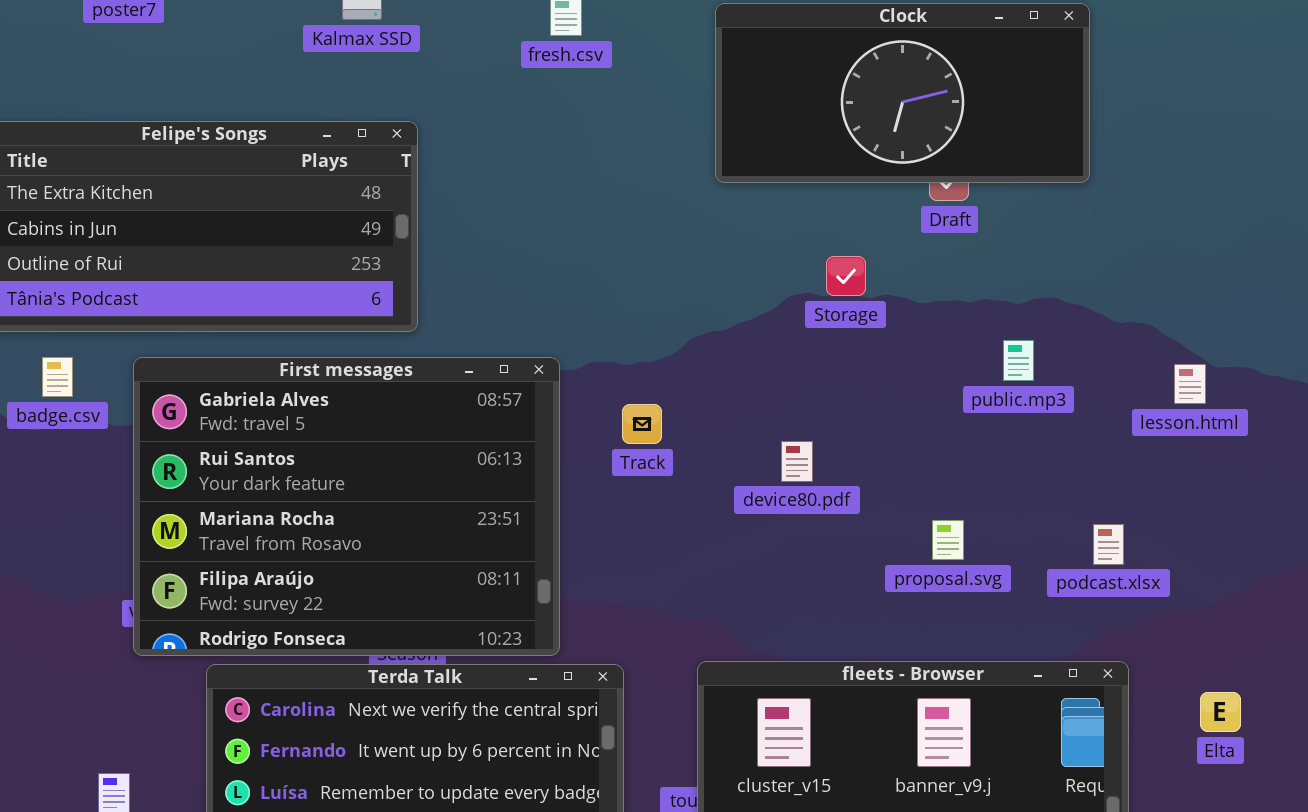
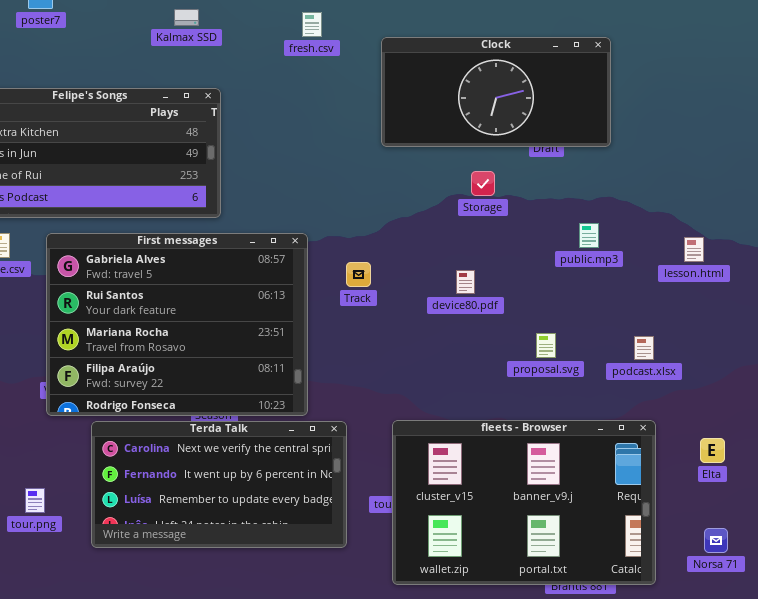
Clock: [715,3,1090,183] -> [381,37,611,147], moved
device80.pdf: [781,441,813,482] -> [456,270,475,294], moved

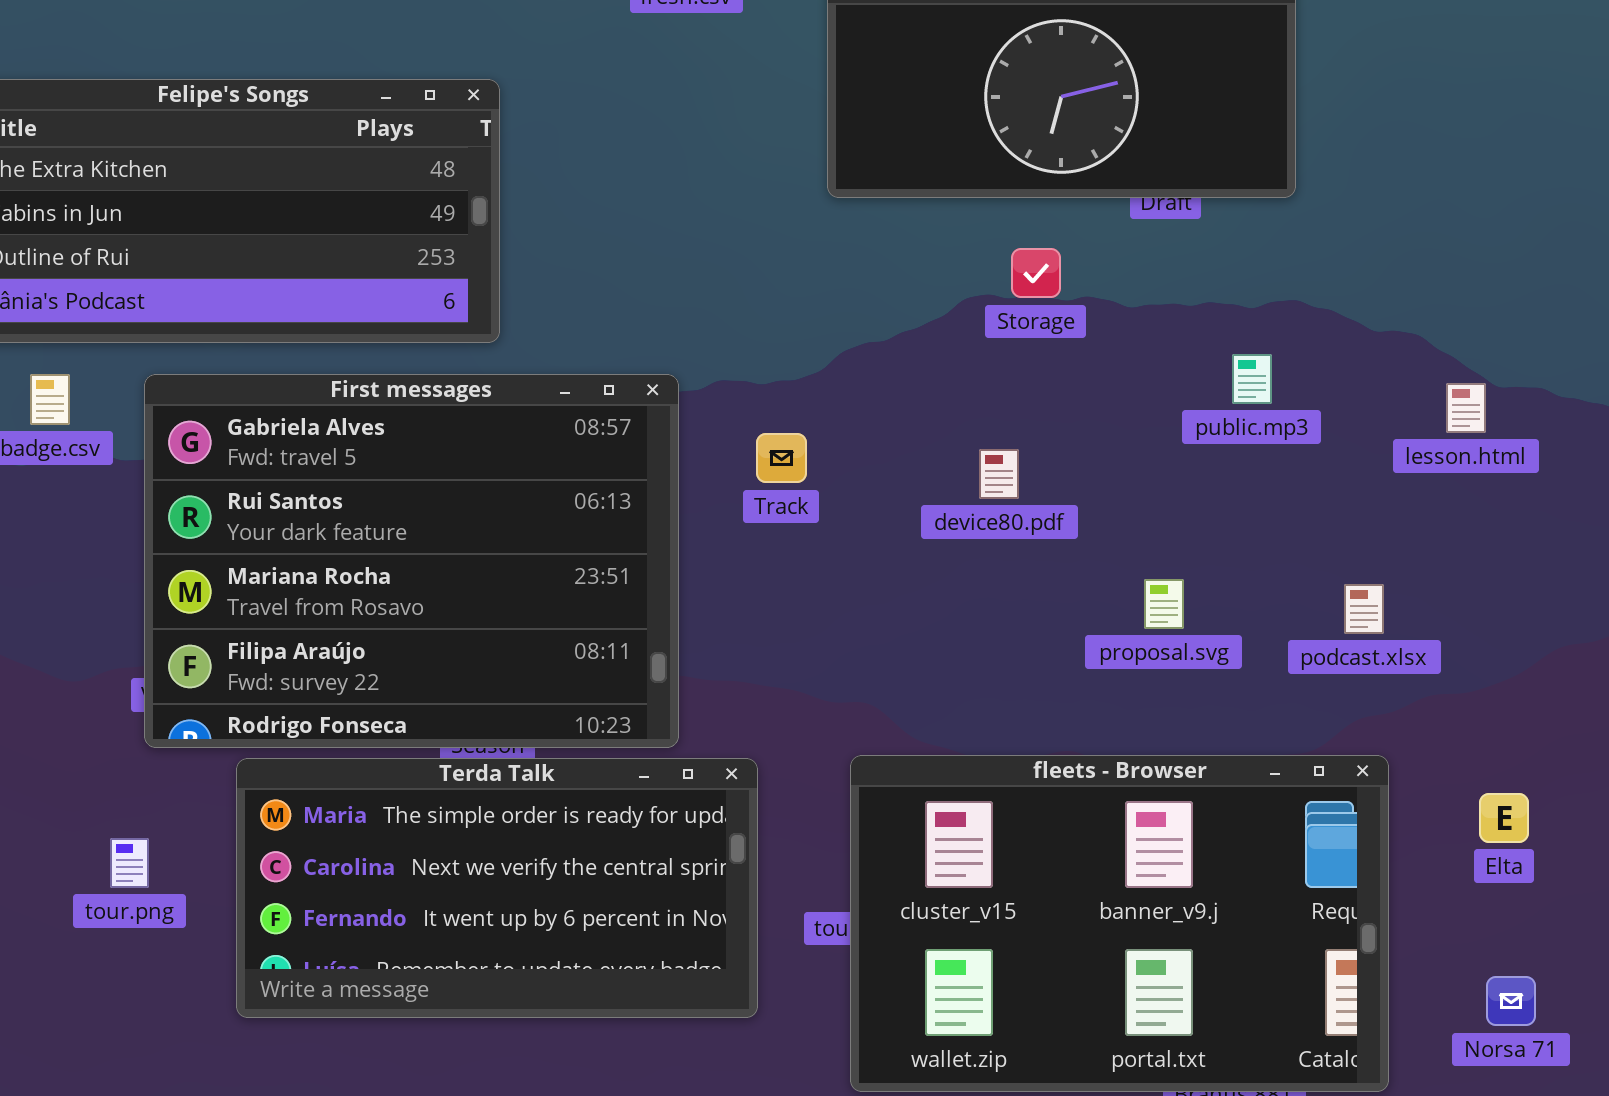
Terda Talk: [91,421,347,548] -> [236,758,758,1018], scrolled up 1 row
tour.png: [25,488,45,513] -> [110,838,149,888], moved

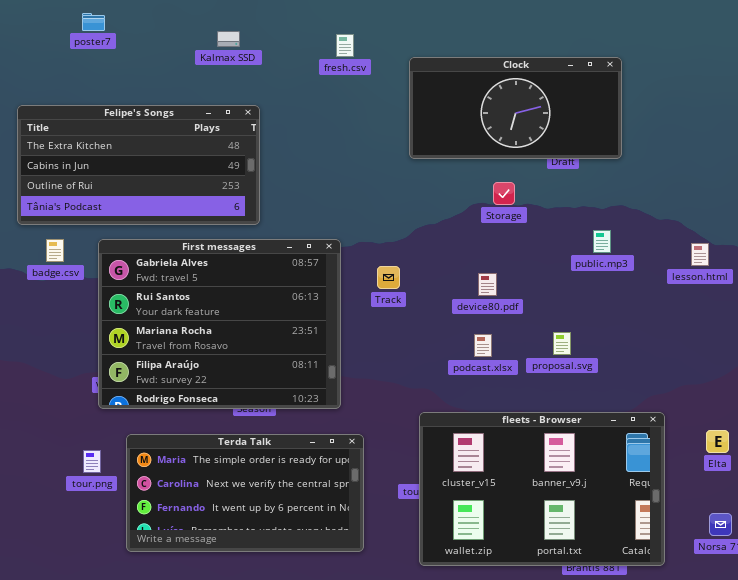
podcast.xlsx: [1344,584,1384,634] -> [474,334,492,357], moved
Terda Talk: [236,758,758,1018] -> [126,434,364,552], moved

